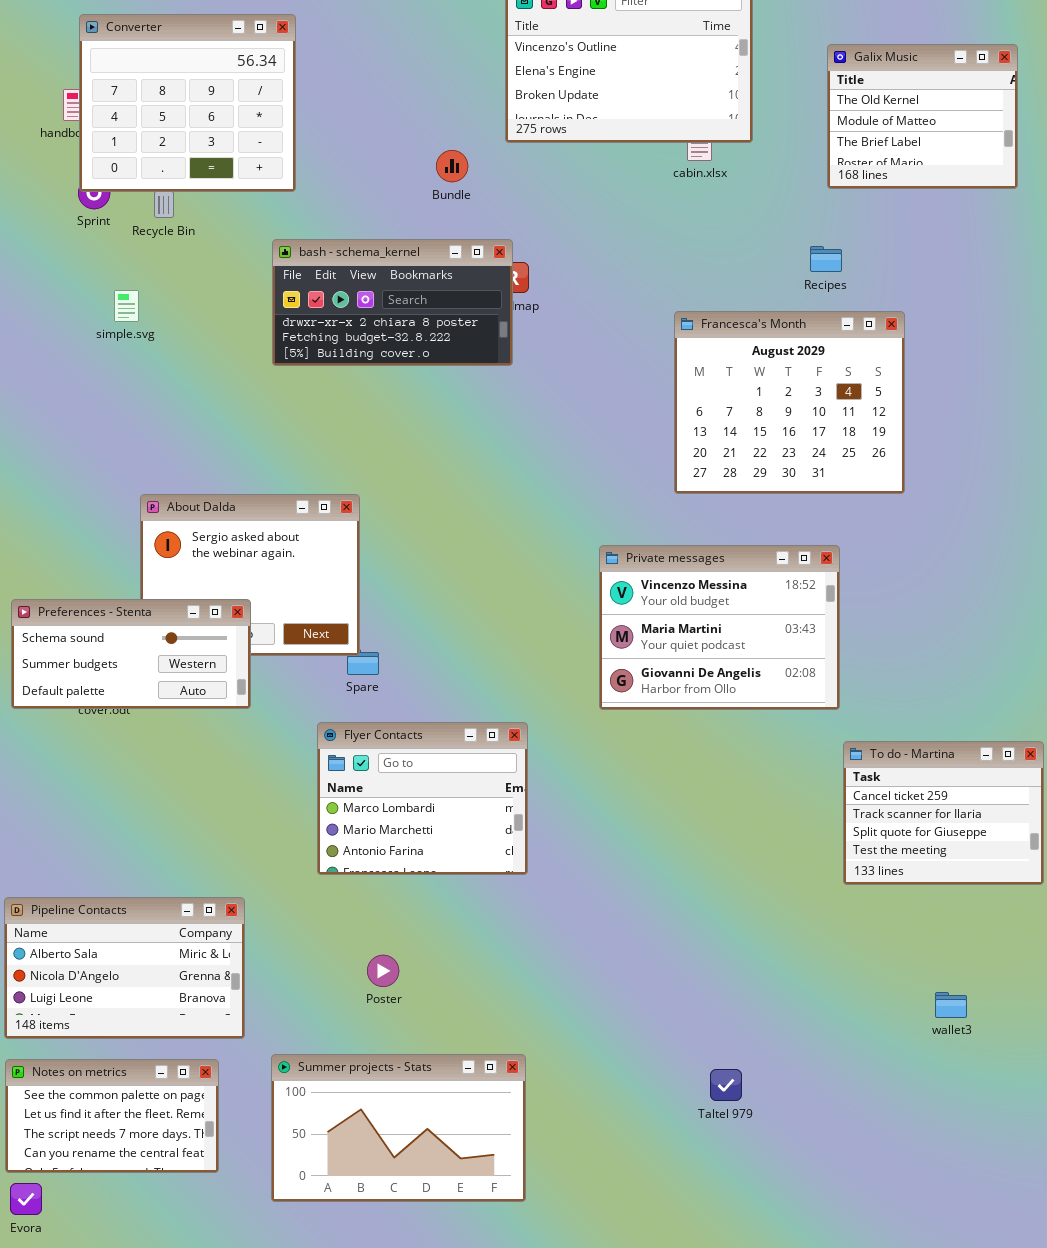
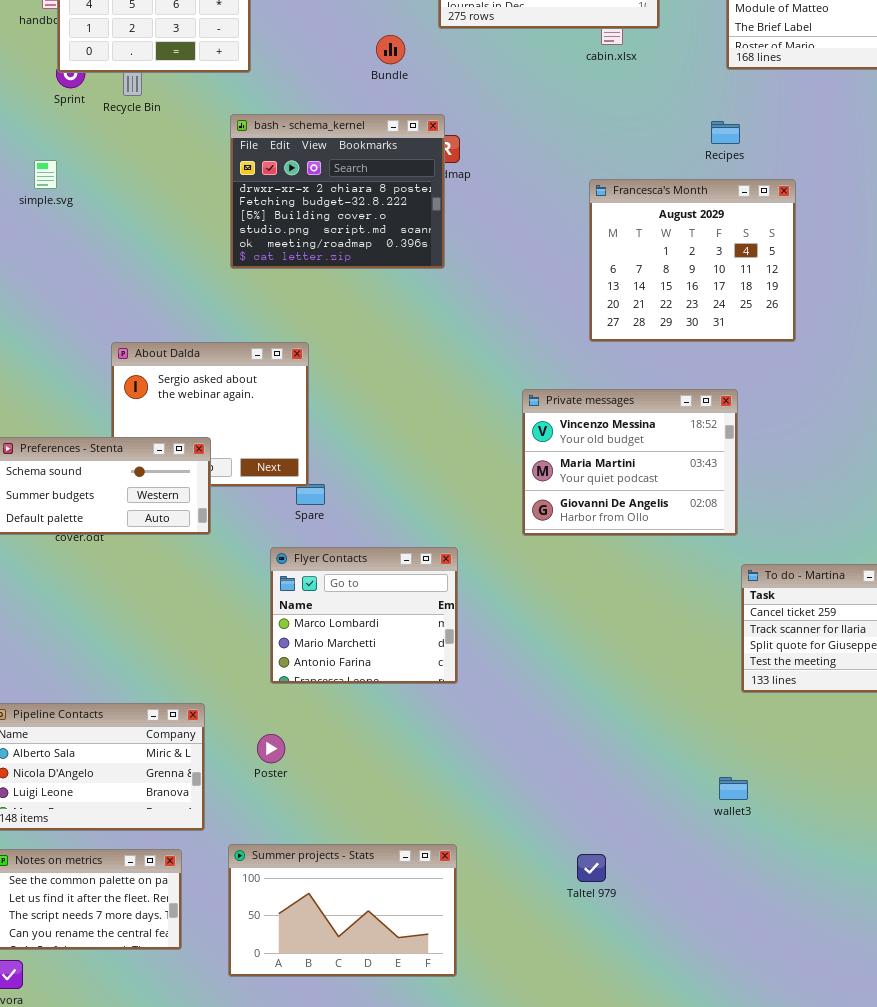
bash - schema_kernel: [272,239,513,366] -> [230,114,445,269], resized
simple.svg: [114,290,139,322] -> [34,160,57,189], moved
Poster: [367,955,399,987] -> [257,734,285,763], moved
wallet3: [935,992,967,1018] -> [719,777,748,800], moved
Taltel 979: [710,1069,742,1101] -> [577,854,606,882], moved

